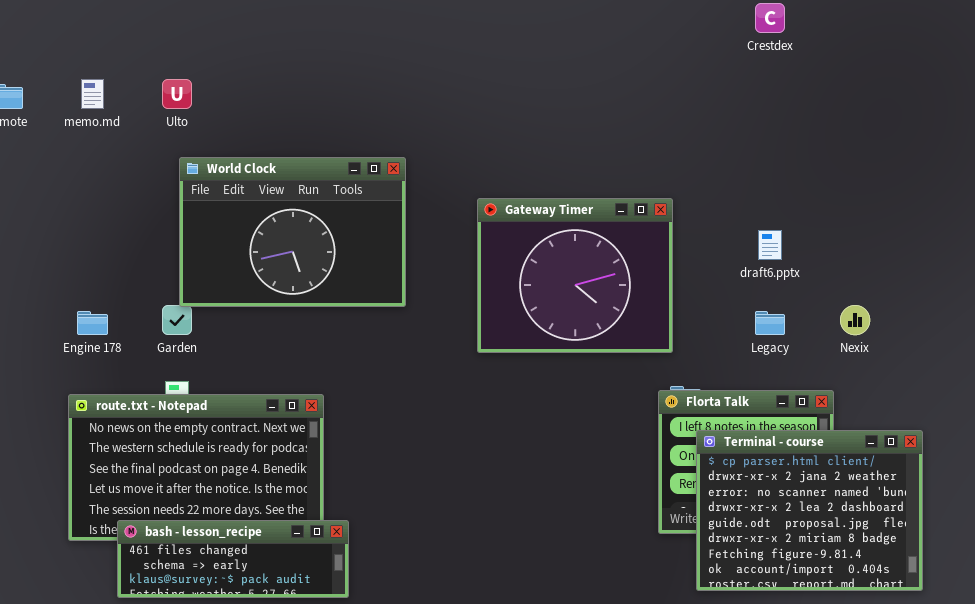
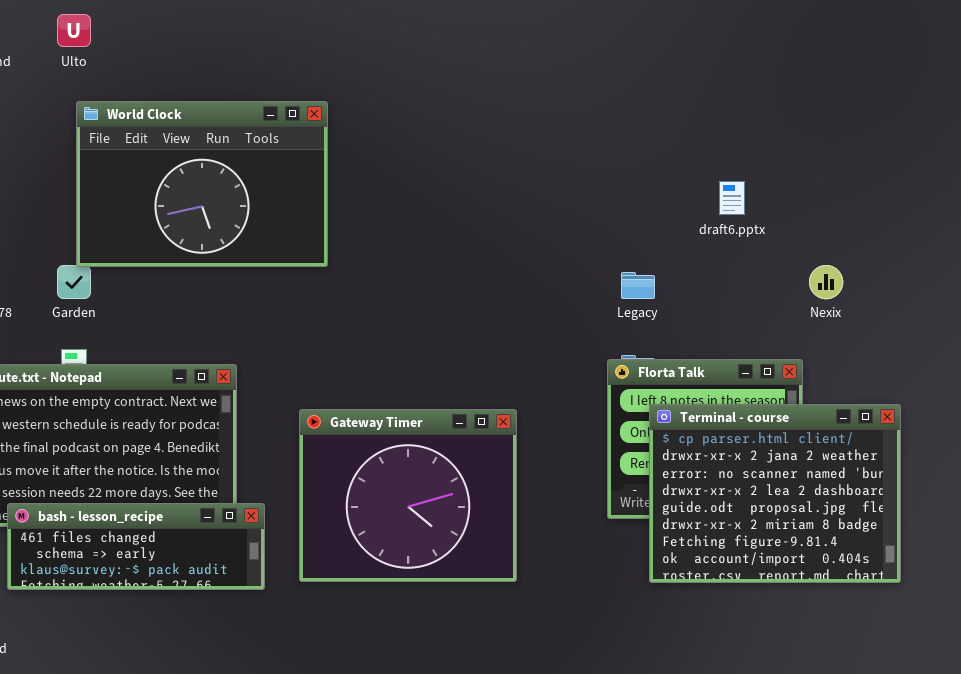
Gateway Timer: [477,198,673,353] -> [299,409,517,582], moved
Legacy: [755,311,785,335] -> [621,272,655,299], moved

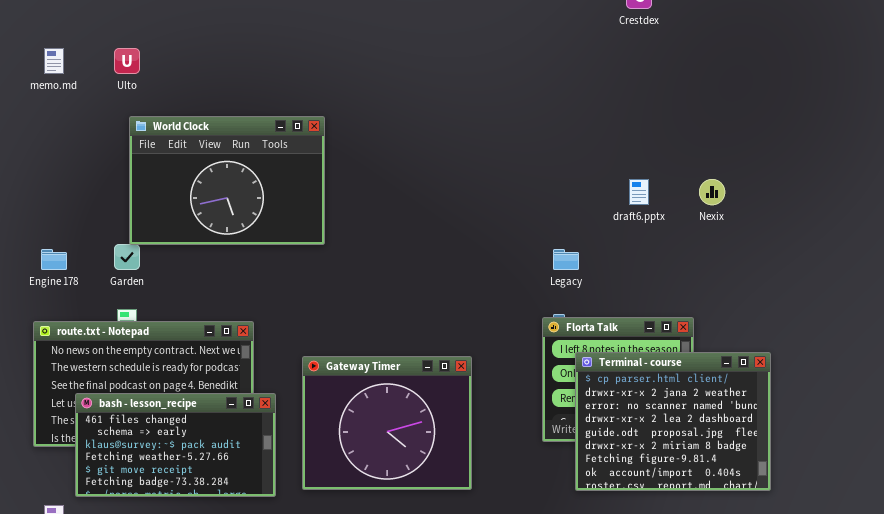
Nexix: [809,265,843,299] -> [699,179,725,205], moved
bash - lesson_recipe: [7,503,265,590] -> [75,393,276,497], resized

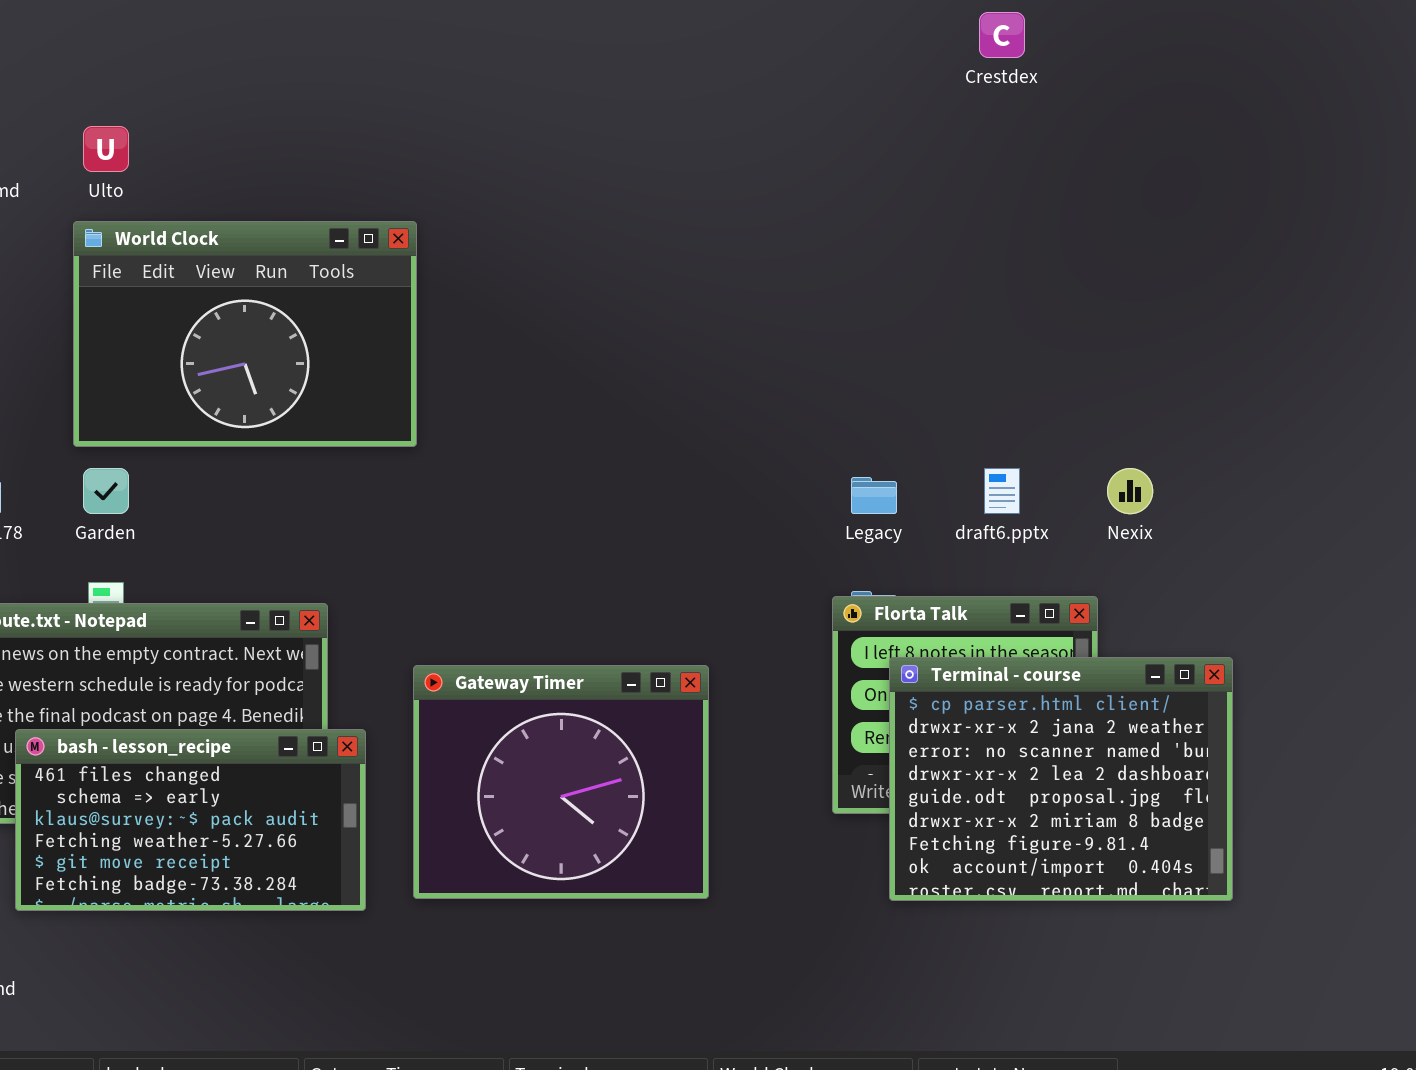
World Clock: [129,116,325,245] -> [73,221,417,447], moved
draft6.pptx: [629,179,649,205] -> [984,468,1020,514], moved
Nexix: [699,179,725,205] -> [1107,468,1153,514], moved

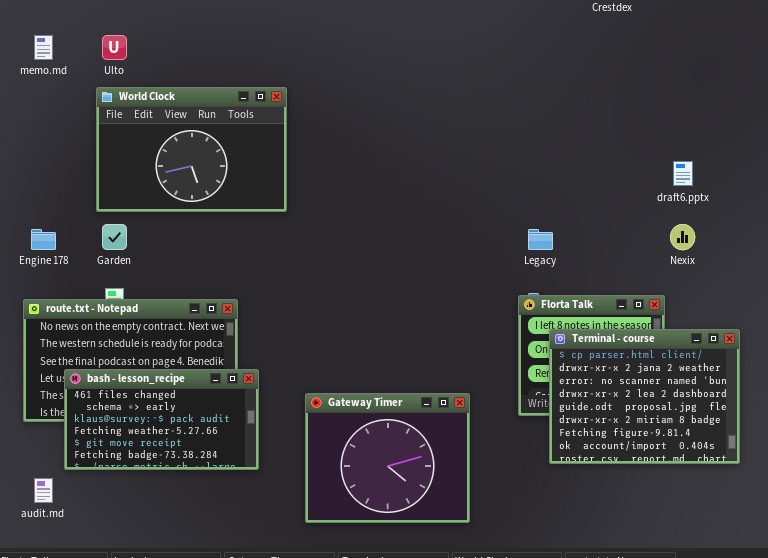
draft6.pptx: [984,468,1020,514] -> [673,161,693,186], moved
Gateway Timer: [413,665,709,899] -> [305,393,470,523], moved

